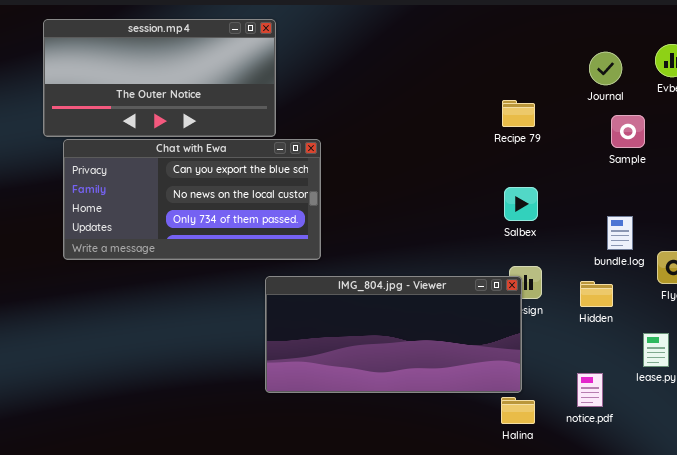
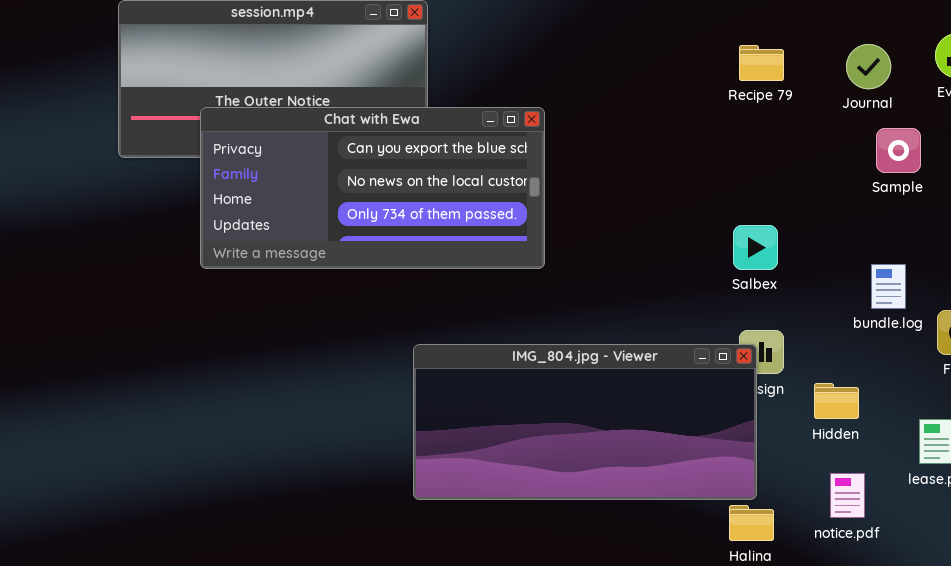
Recipe 79: [502,100,535,127] -> [739,45,784,81], moved
Chat with Ewa: [63,139,321,260] -> [200,107,545,269], moved
Hidden: [580,281,613,307] -> [814,383,859,419], moved

